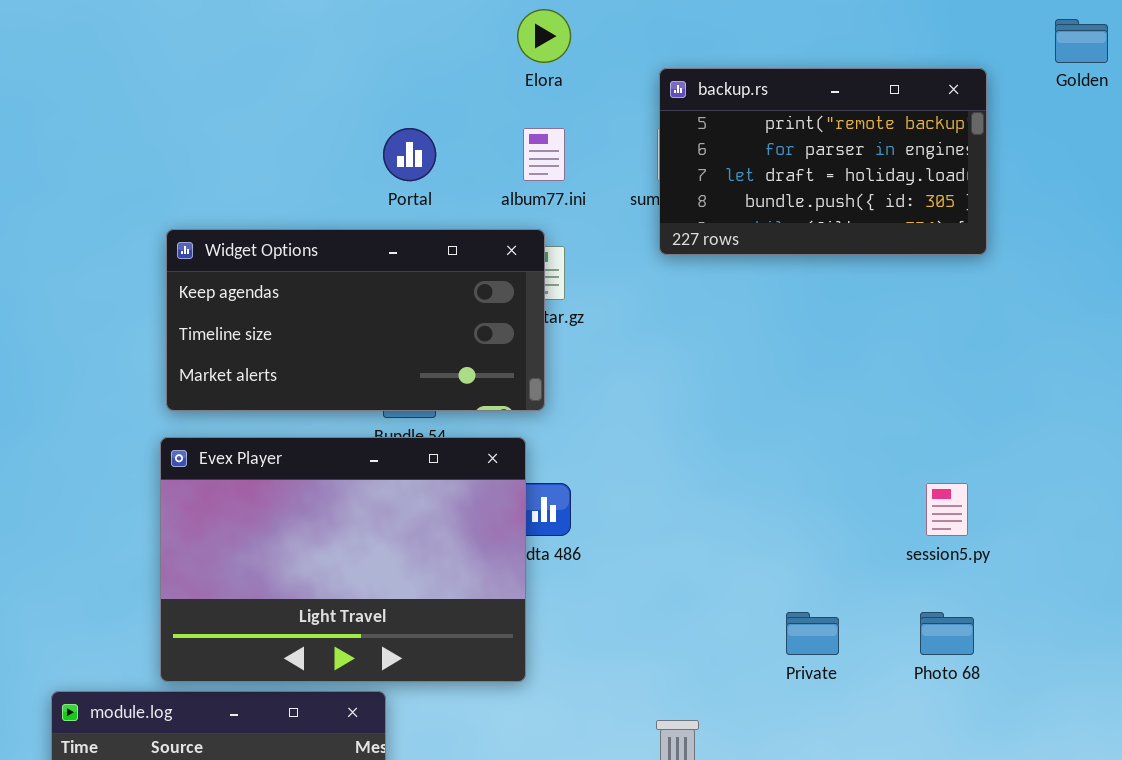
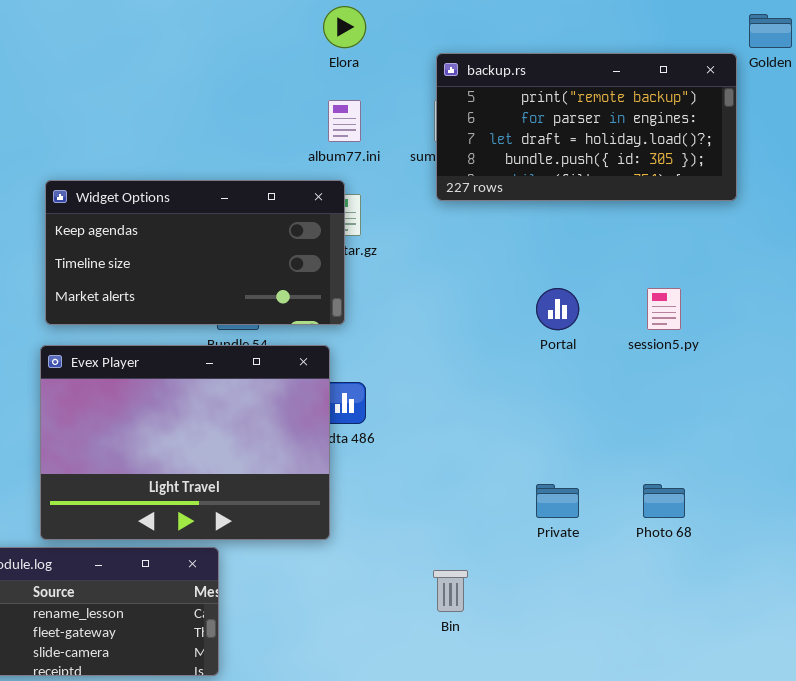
backup.rs: [659,68,987,255] -> [436,53,737,201], resized
Portal: [383,128,436,181] -> [536,288,579,330], moved
session5.py: [926,483,968,536] -> [647,288,681,330], moved

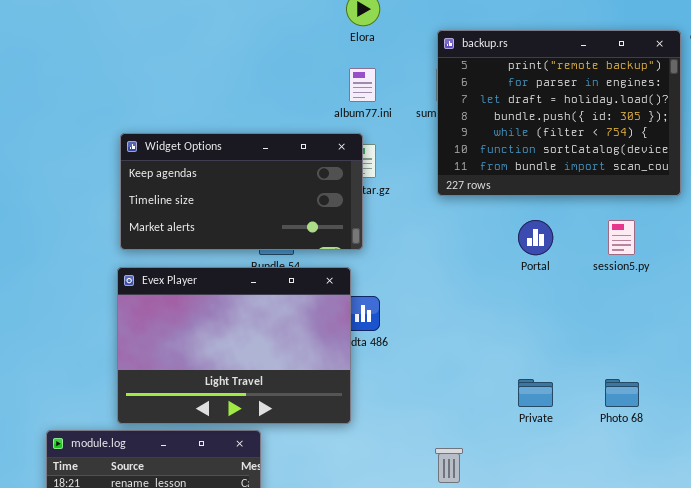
backup.rs: [436,53,737,201] -> [437,30,681,196], resized

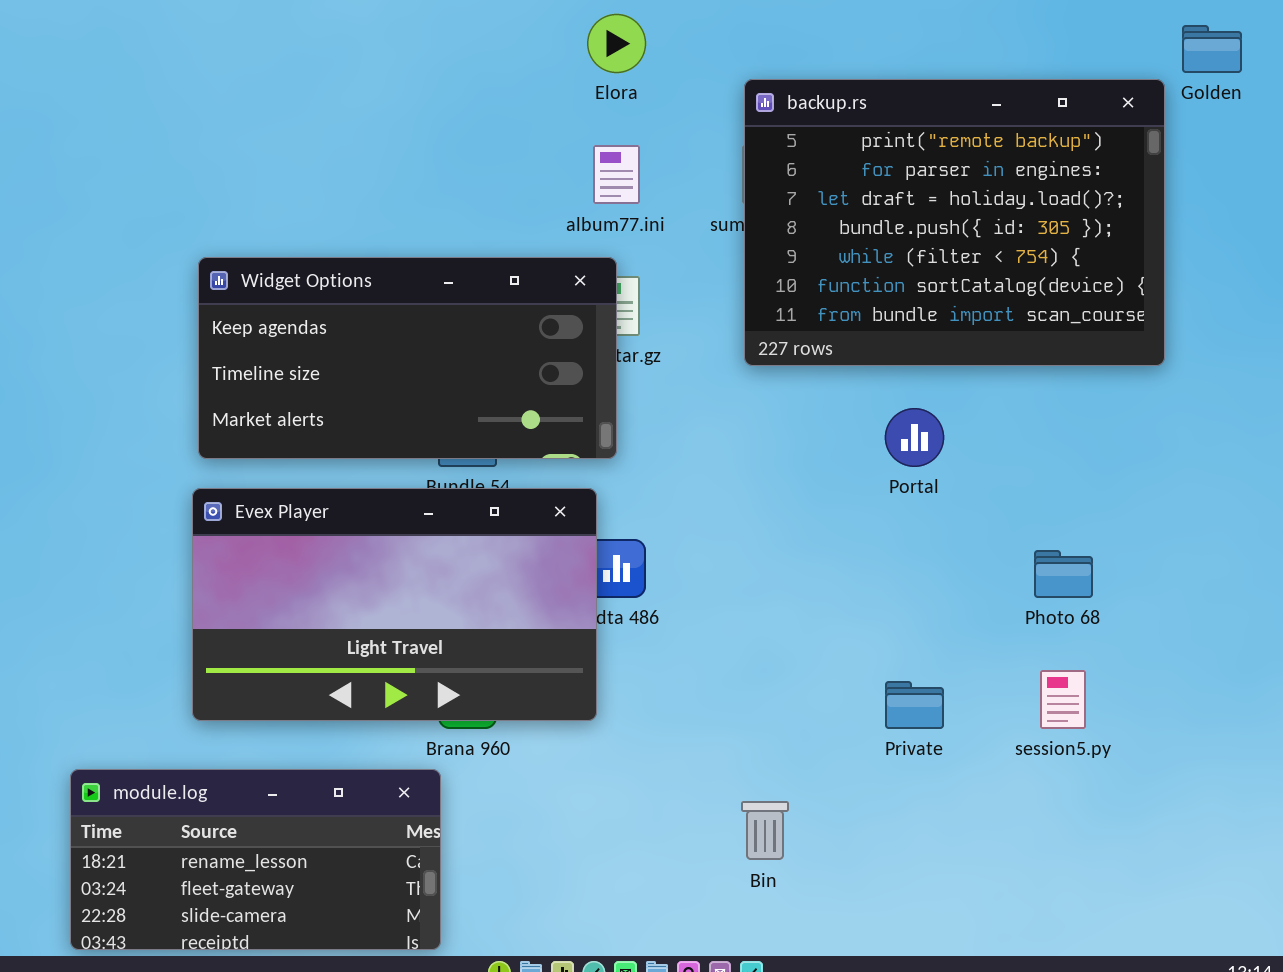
session5.py: [608,220,635,255] -> [1040,670,1086,729], moved
Evex Player: [117,267,351,424] -> [192,488,597,721], resized
Photo 68: [605,379,639,407] -> [1034,550,1093,598], moved

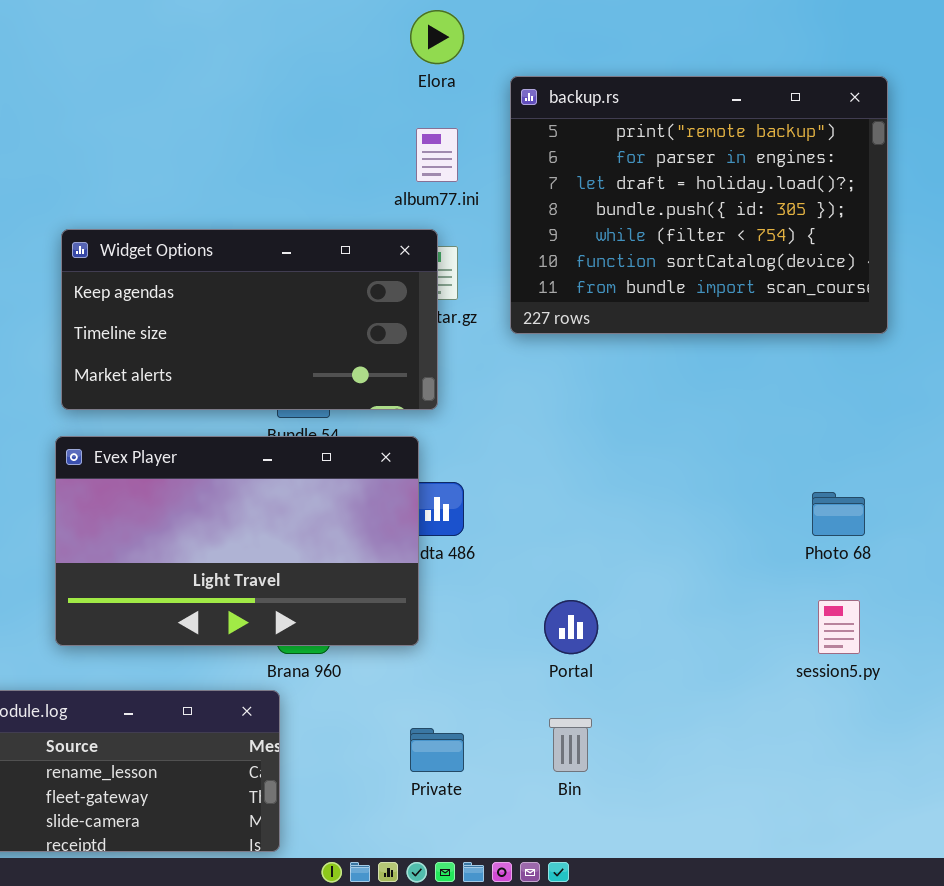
backup.rs: [744,79,1165,366] -> [510,76,888,334], moved
Portal: [885,408,944,467] -> [544,600,598,654], moved
Private: [885,681,944,729] -> [410,728,464,772], moved

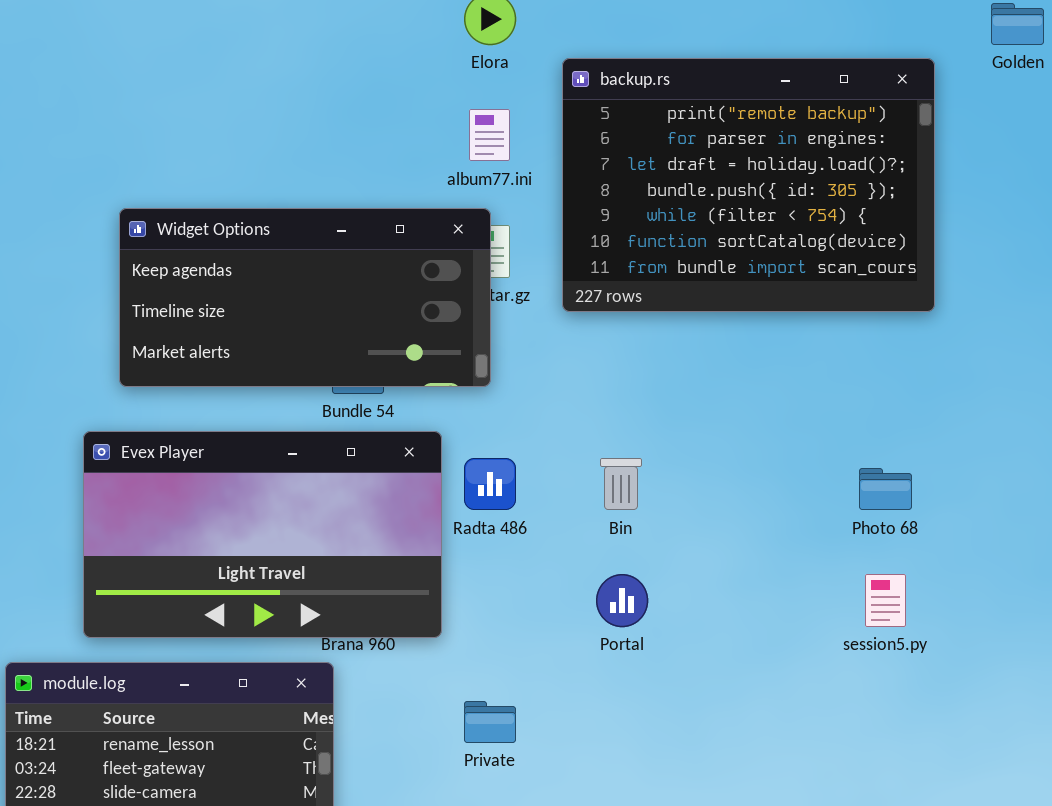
Evex Player: [55,436,419,646] -> [83,431,442,638], moved
Bin: [549,718,592,772] -> [600,458,642,510], moved

